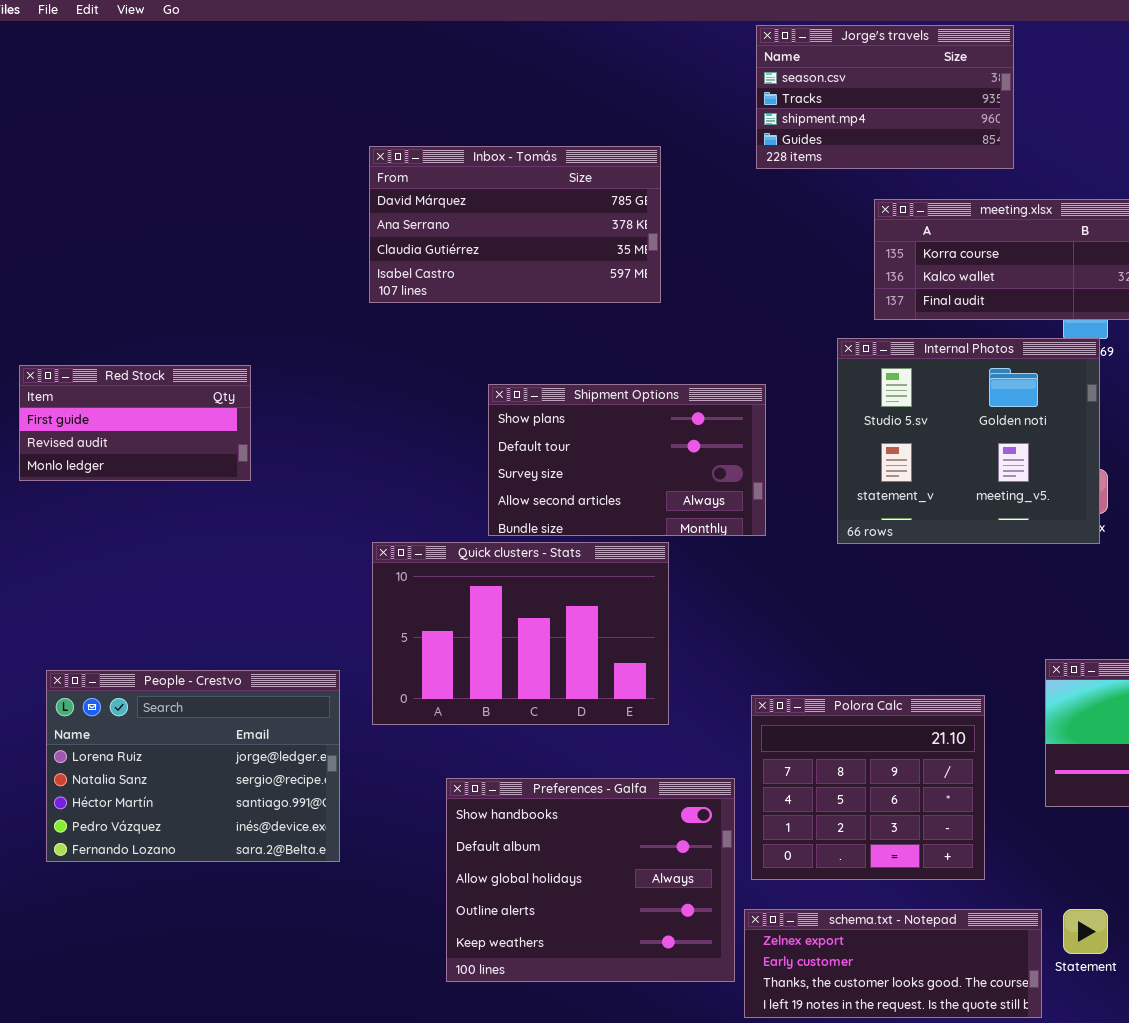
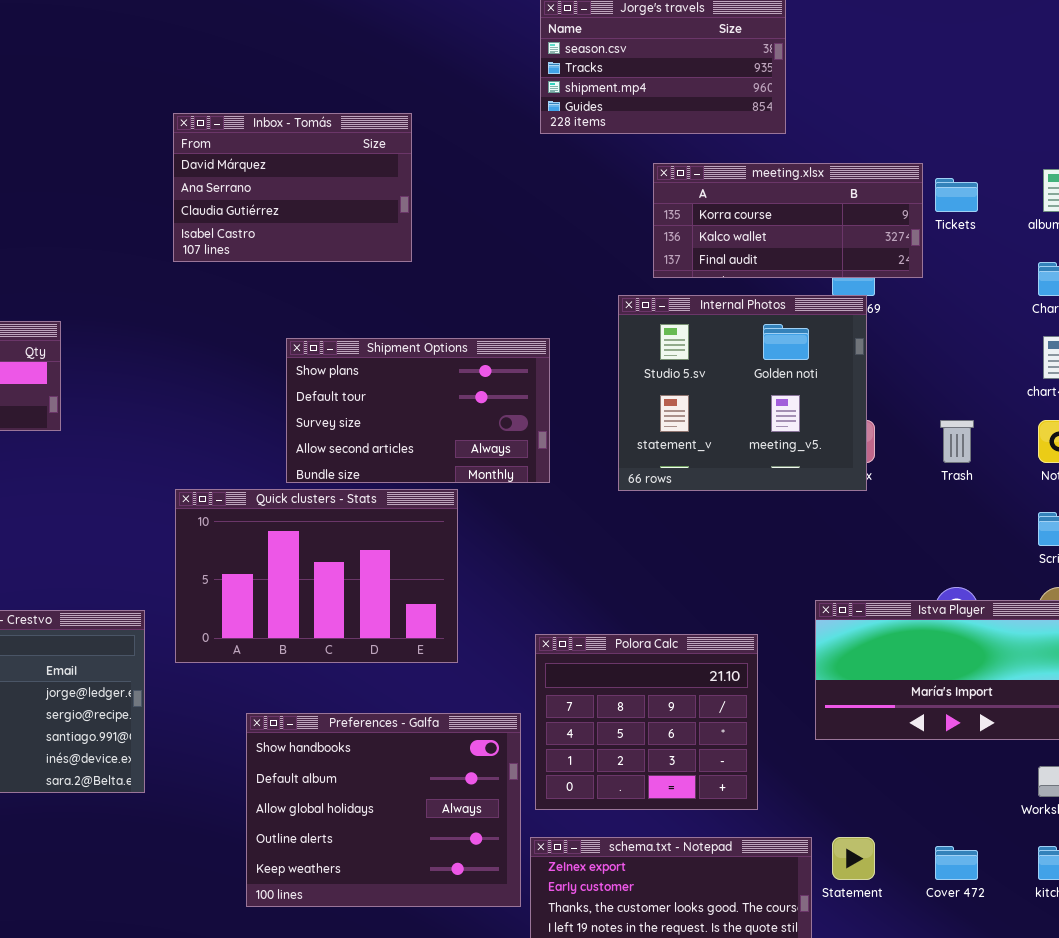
Inbox - Tomás: [369,146,661,303] -> [173,113,412,262], resized

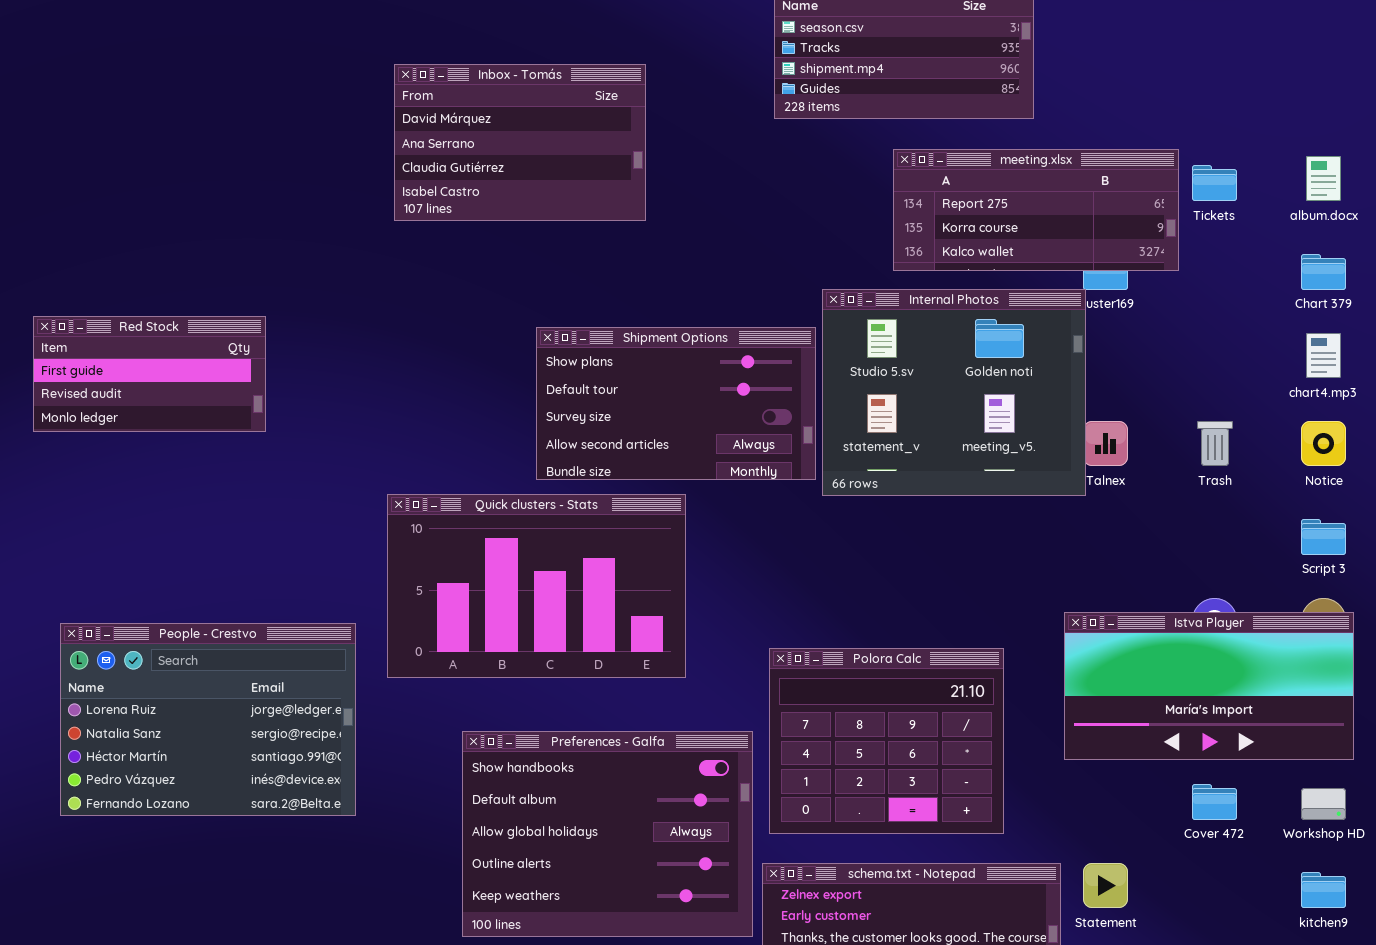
Inbox - Tomás: [173,113,412,262] -> [394,64,646,221], moved
meeting.xlsx: [653,163,923,278] -> [893,149,1179,271], scrolled up 1 row
Internal Photos: [618,295,867,491] -> [822,289,1086,496], moved
Shipment Options: [286,338,550,483] -> [536,327,816,480], moved
Cover 472: [935,846,978,880] -> [1192,784,1237,820], moved

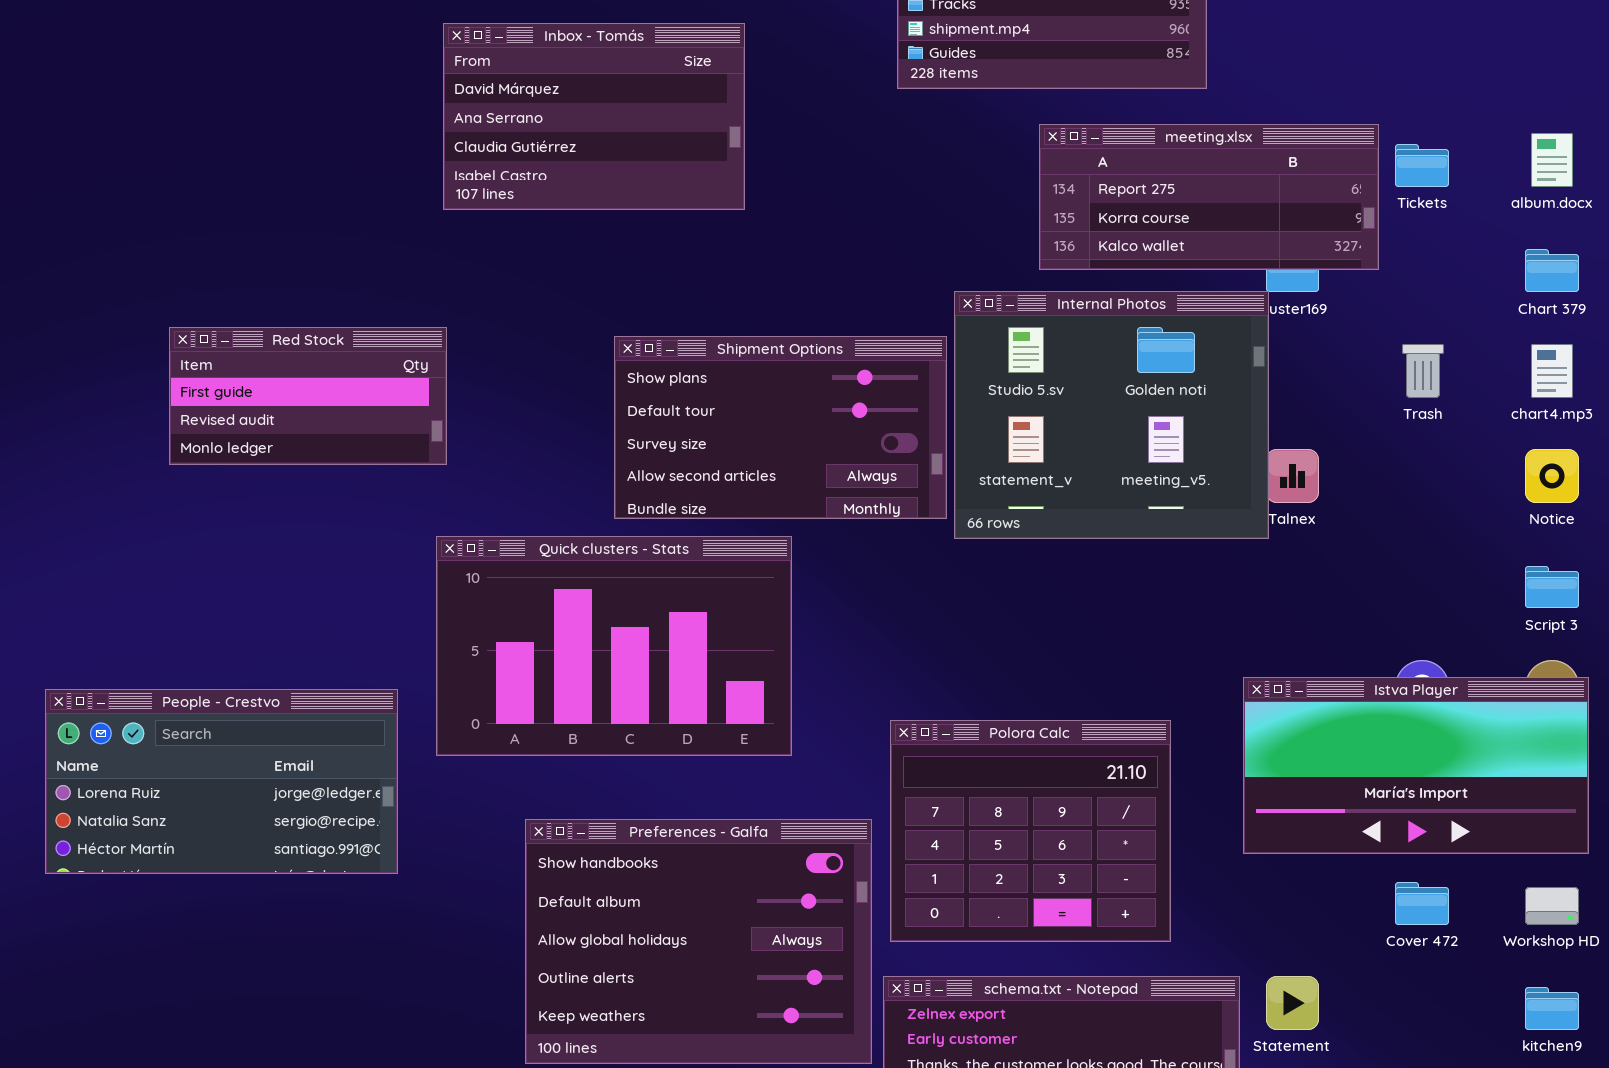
Red Stock: [33,316,266,432] -> [169,327,447,465], moved
Trash: [1197,421,1233,466] -> [1402,344,1444,398], moved
People - Crestvo: [60,623,356,816] -> [45,689,398,874], resized

